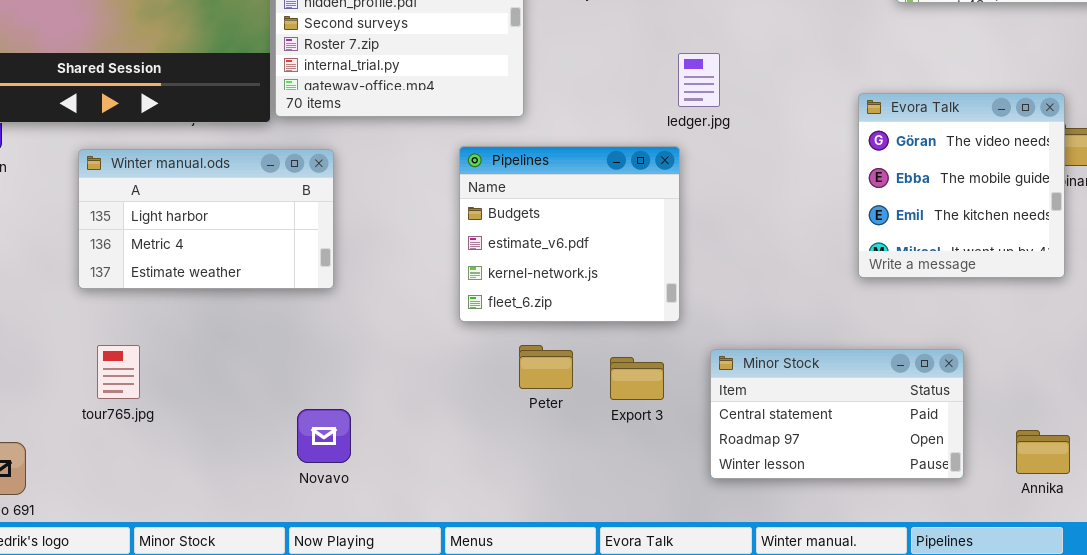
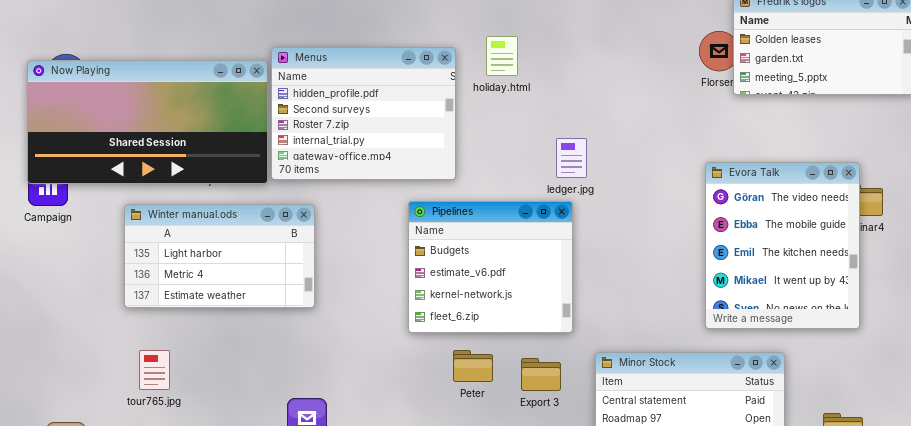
ledger.jpg: [678,53,720,107] -> [556,138,587,178], moved
Evora Talk: [858,93,1065,278] -> [705,162,860,329], resized

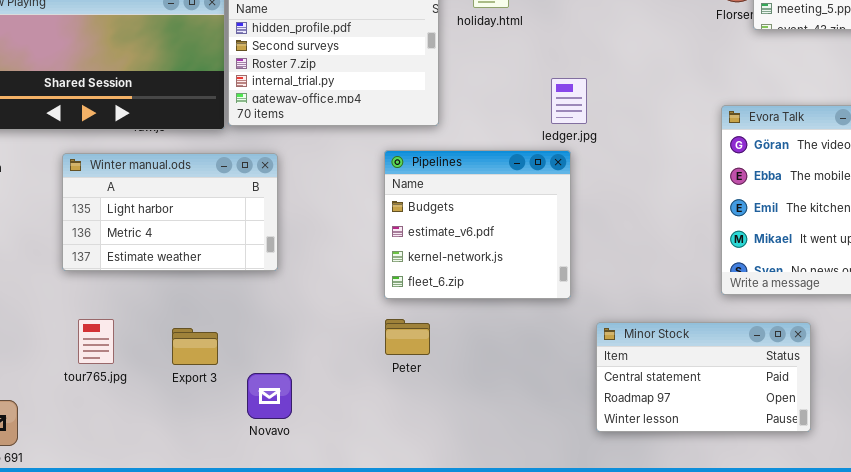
Peter: [453,350,493,382] -> [385,319,430,355], moved
Export 3: [521,358,561,391] -> [172,328,218,365], moved

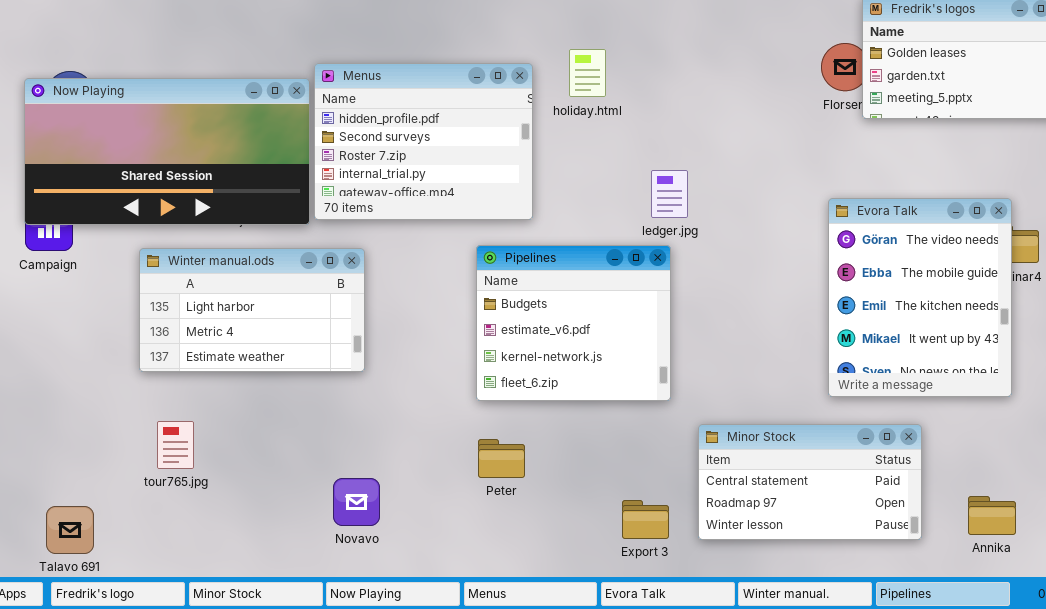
Peter: [385,319,430,355] -> [478,439,525,478], moved
Export 3: [172,328,218,365] -> [622,500,669,539], moved

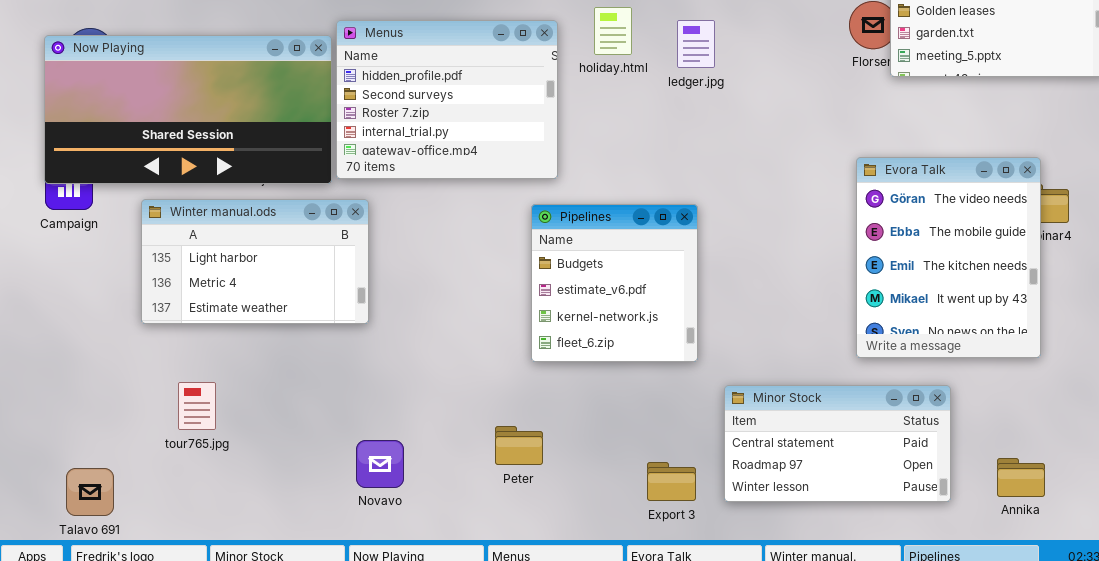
ledger.jpg: [651,170,688,218] -> [677,20,715,68], moved
Pipelines: [476,245,671,401] -> [531,204,698,362], resized
Winter manual.ods: [139,248,365,372] -> [141,199,369,324], moved
Peter: [478,439,525,478] -> [495,426,543,465], moved

